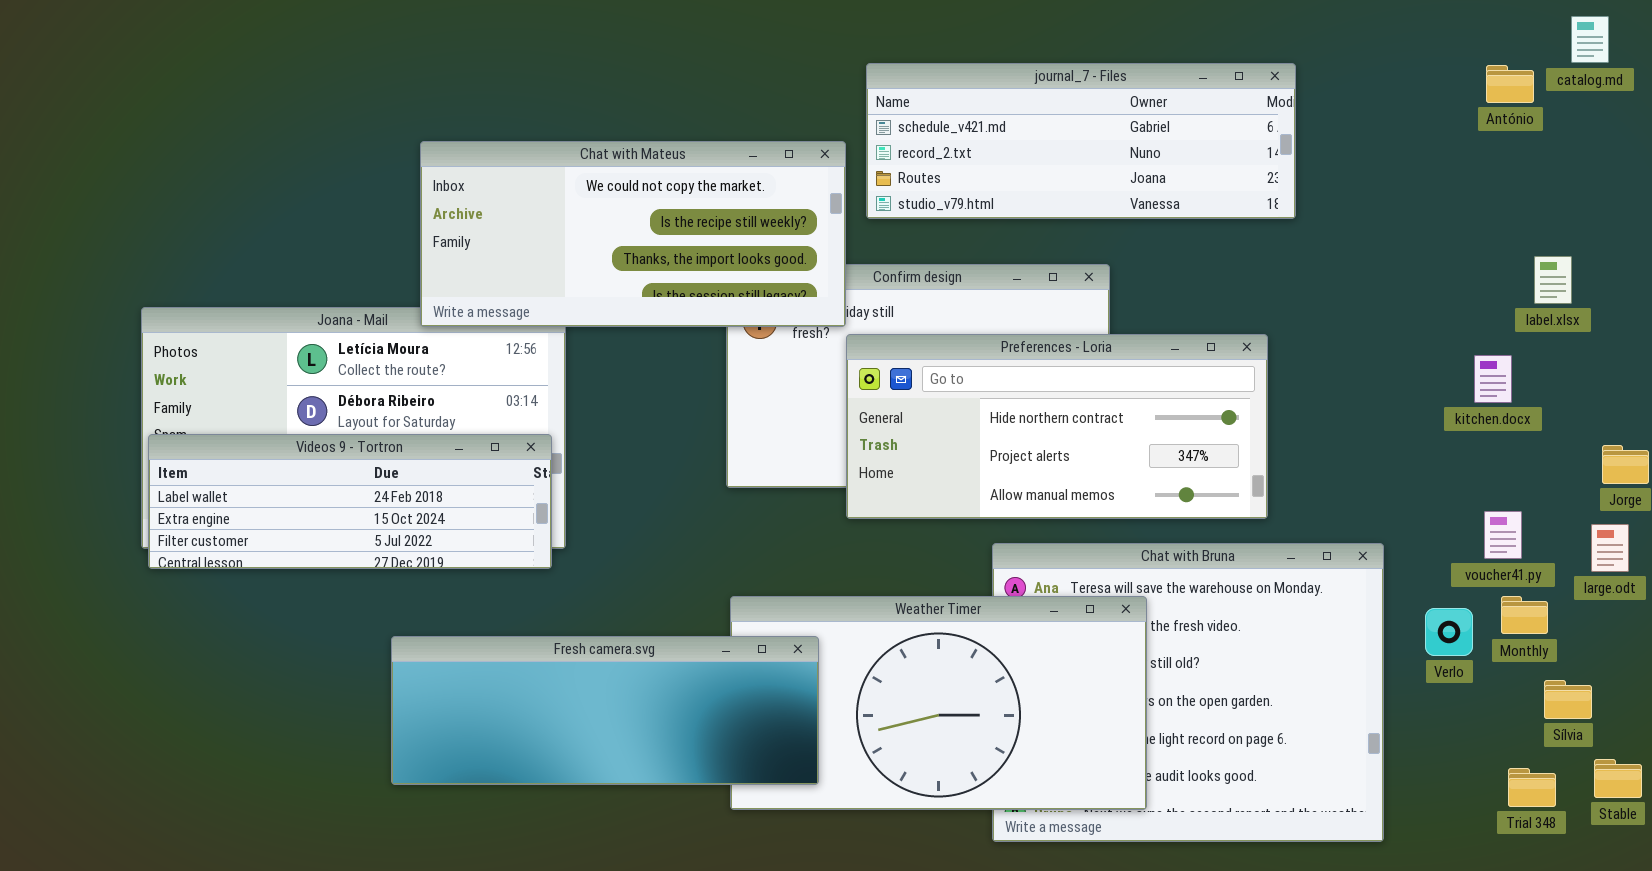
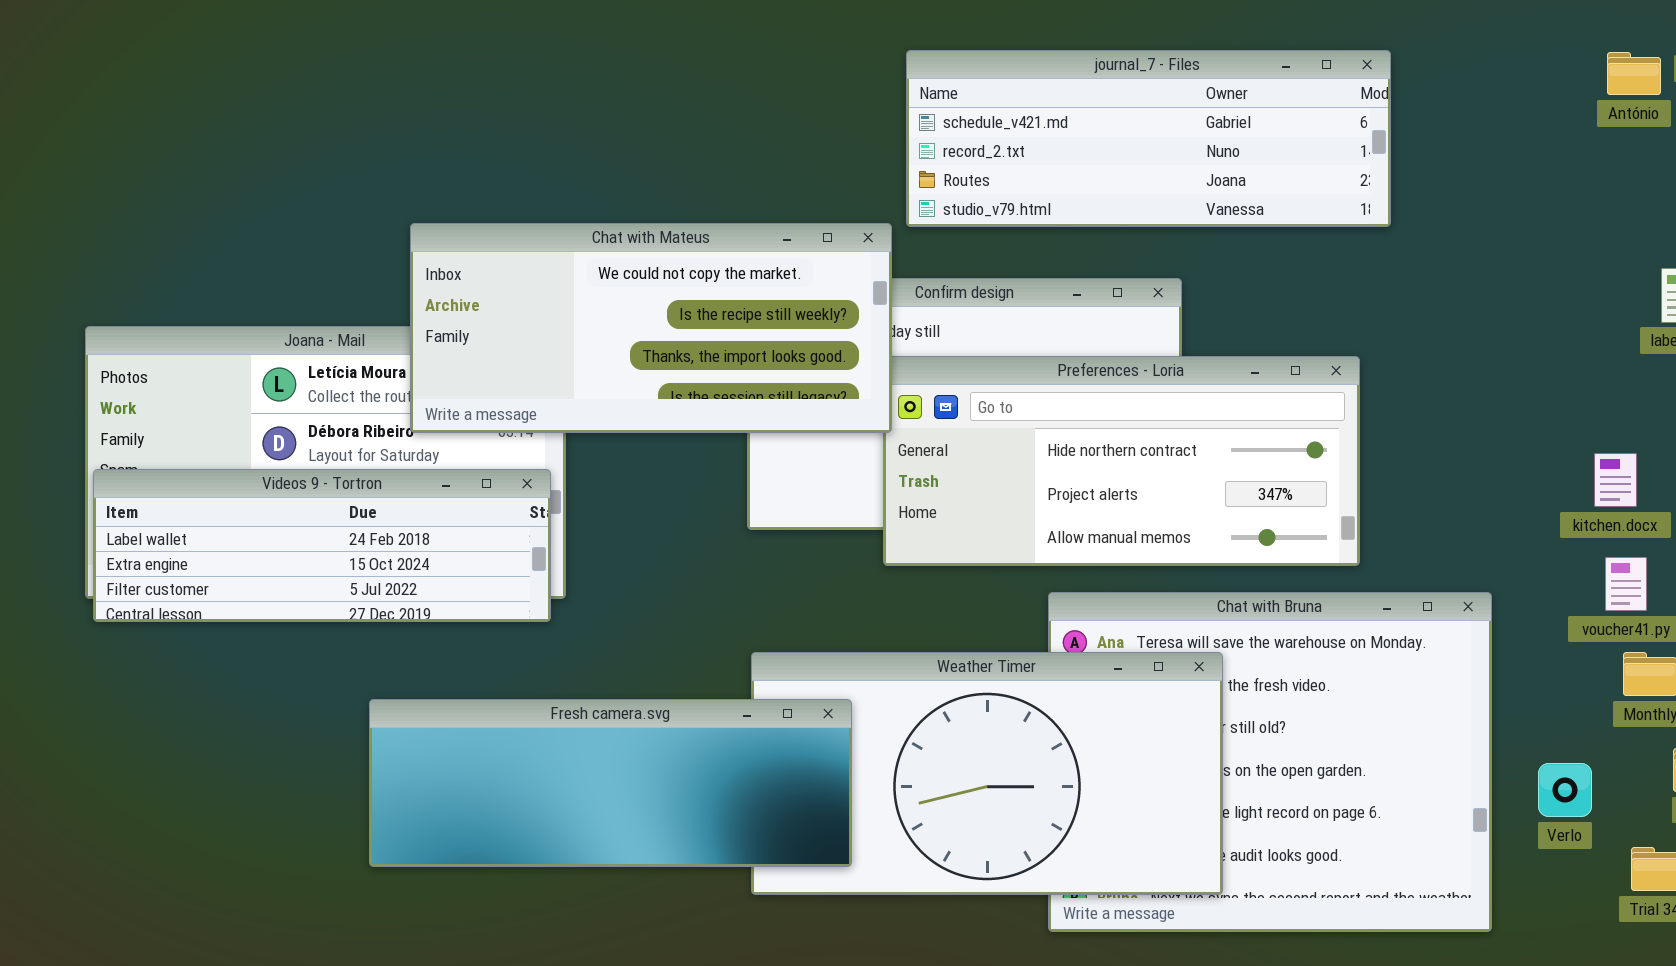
Chat with Mateus: [420,141,846,327] -> [410,223,892,433], moved
kitchen.docx: [1474,355,1512,403] -> [1594,453,1637,507], moved
Verlo: [1425,608,1473,656] -> [1538,763,1592,817], moved

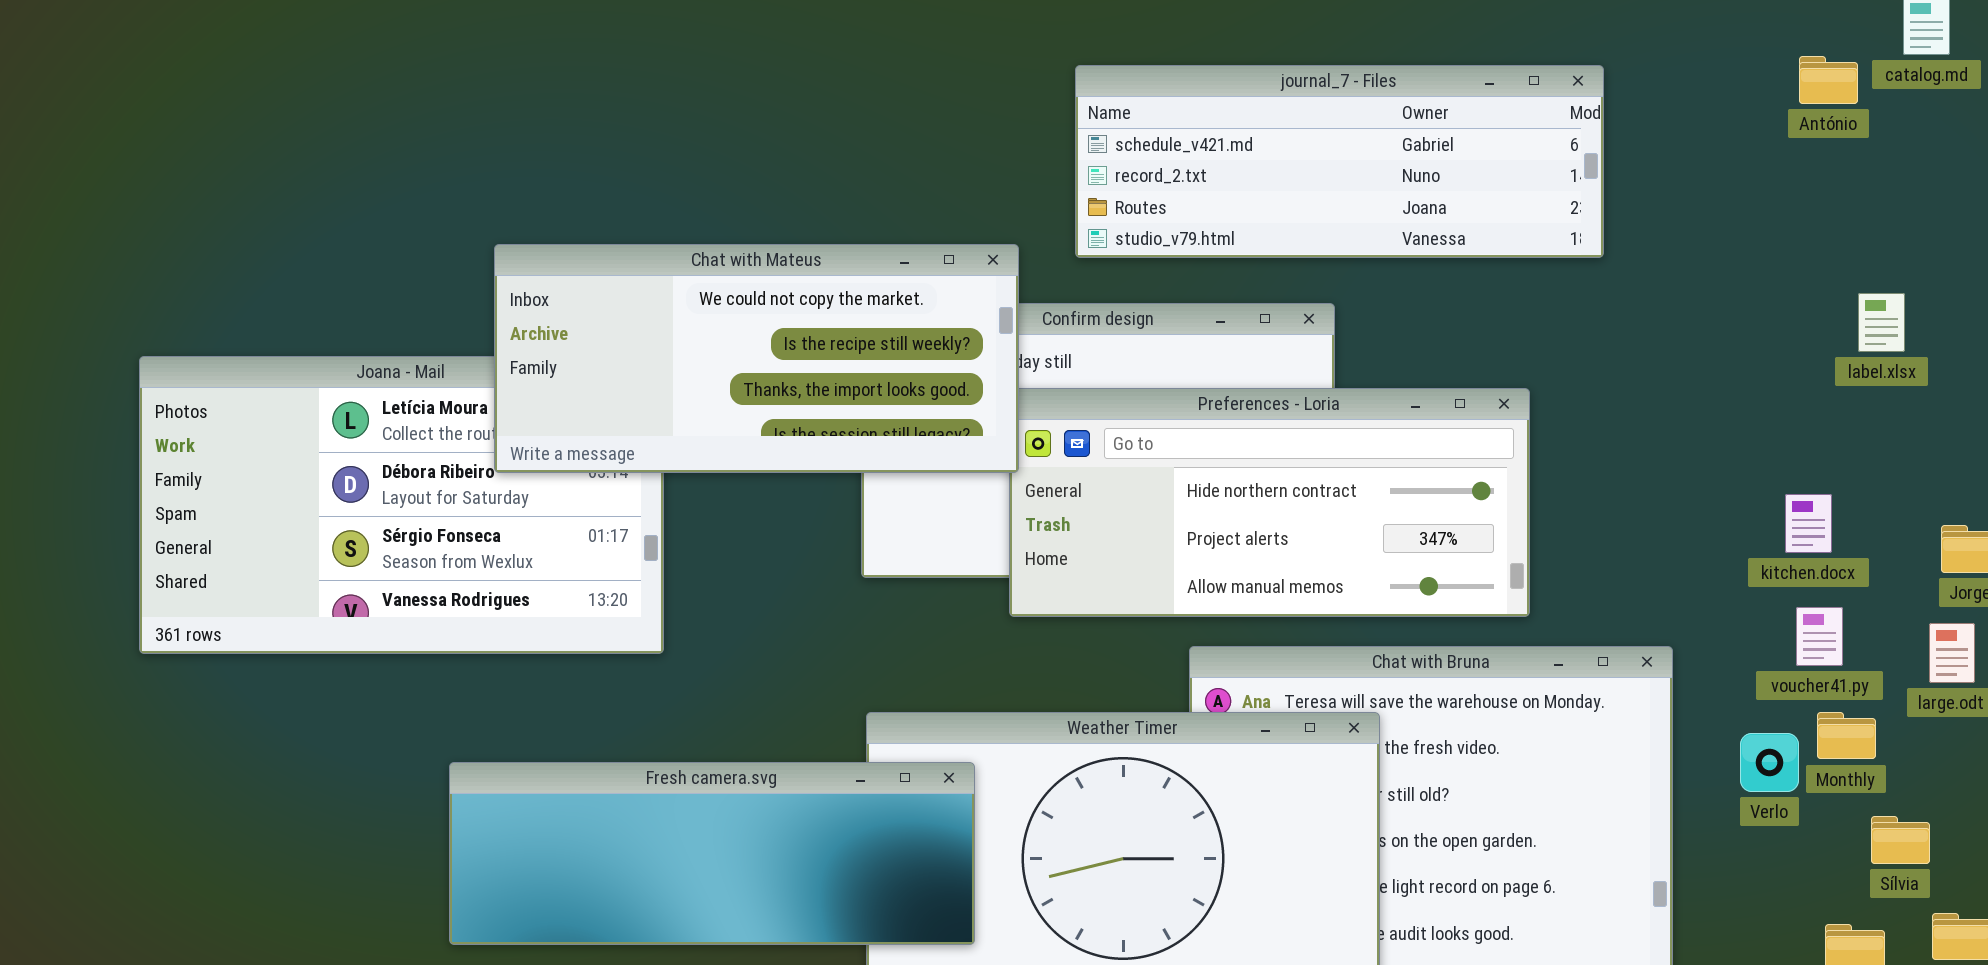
journal_7 - Files: [906,50,1391,227] -> [1075,65,1604,258], moved
Videos 9 - Tortron: [93,469,551,622] -> none, closed
Verlo: [1538,763,1592,817] -> [1740,733,1799,792], moved

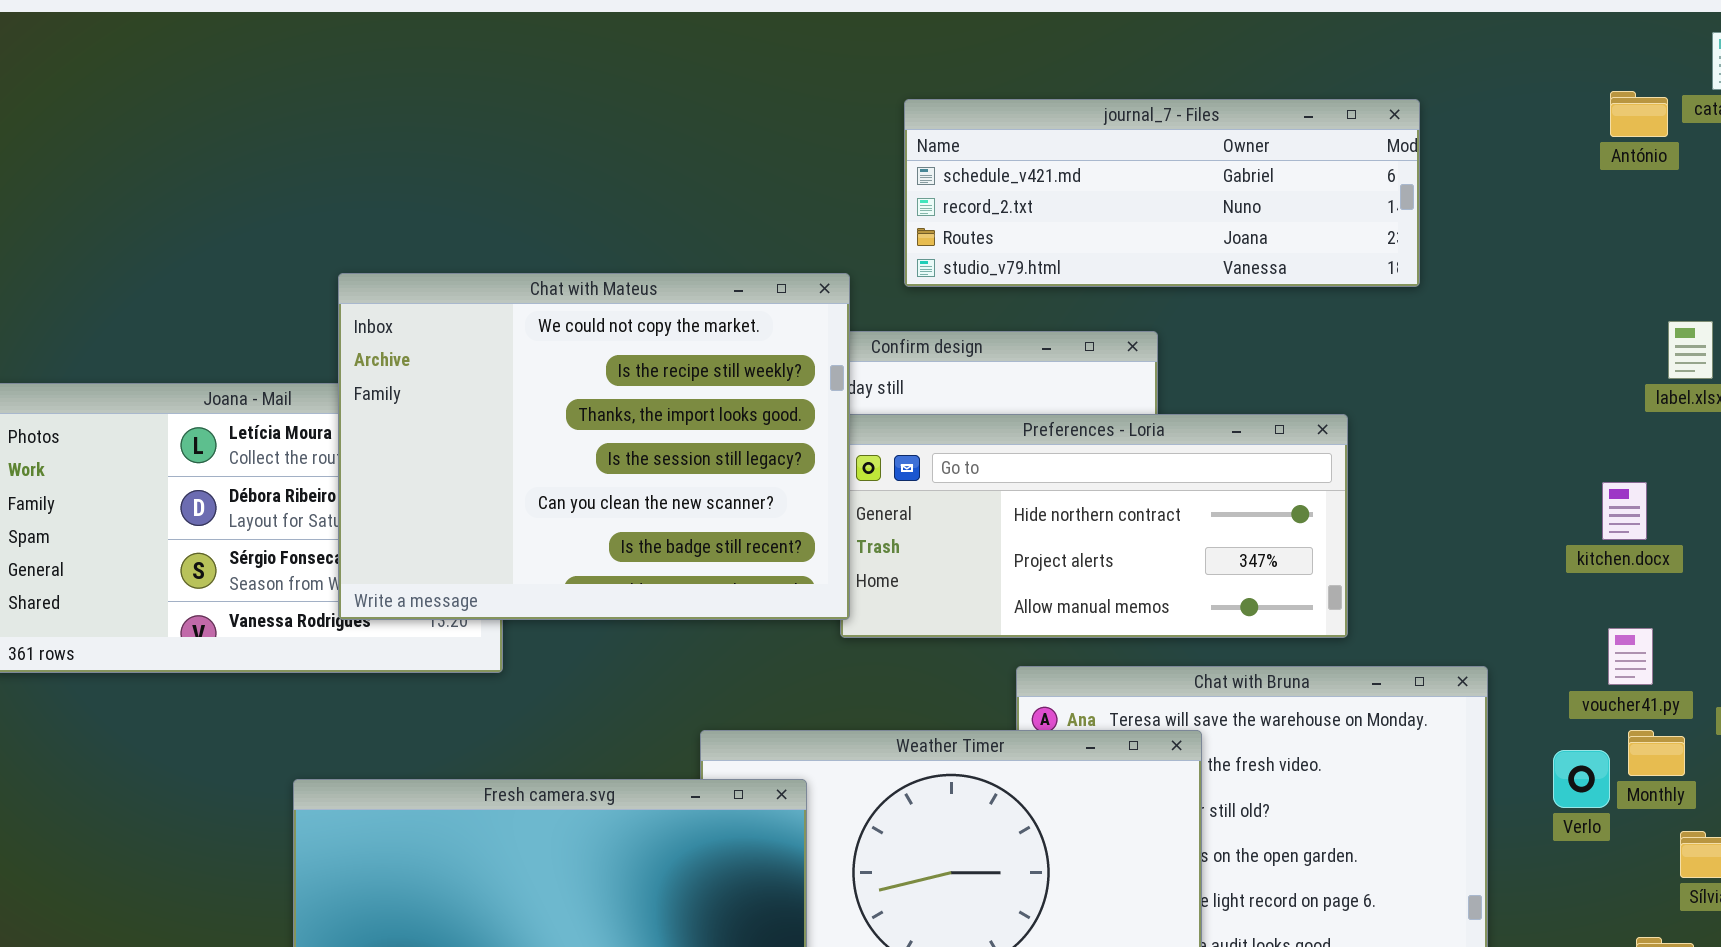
Chat with Mateus: [494,244,1019,473] -> [338,273,850,620], resized
kitchen.docx: [1785,494,1832,553] -> [1602,482,1647,540], moved

